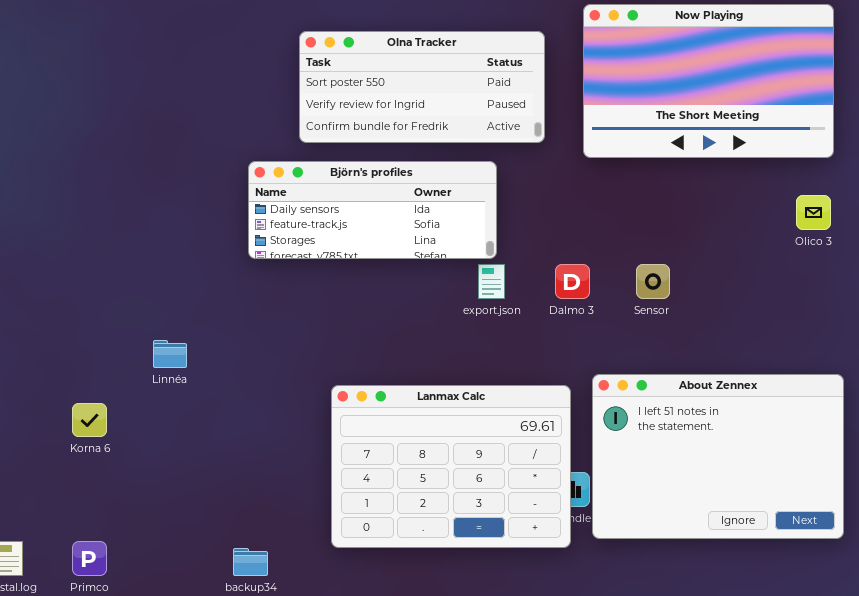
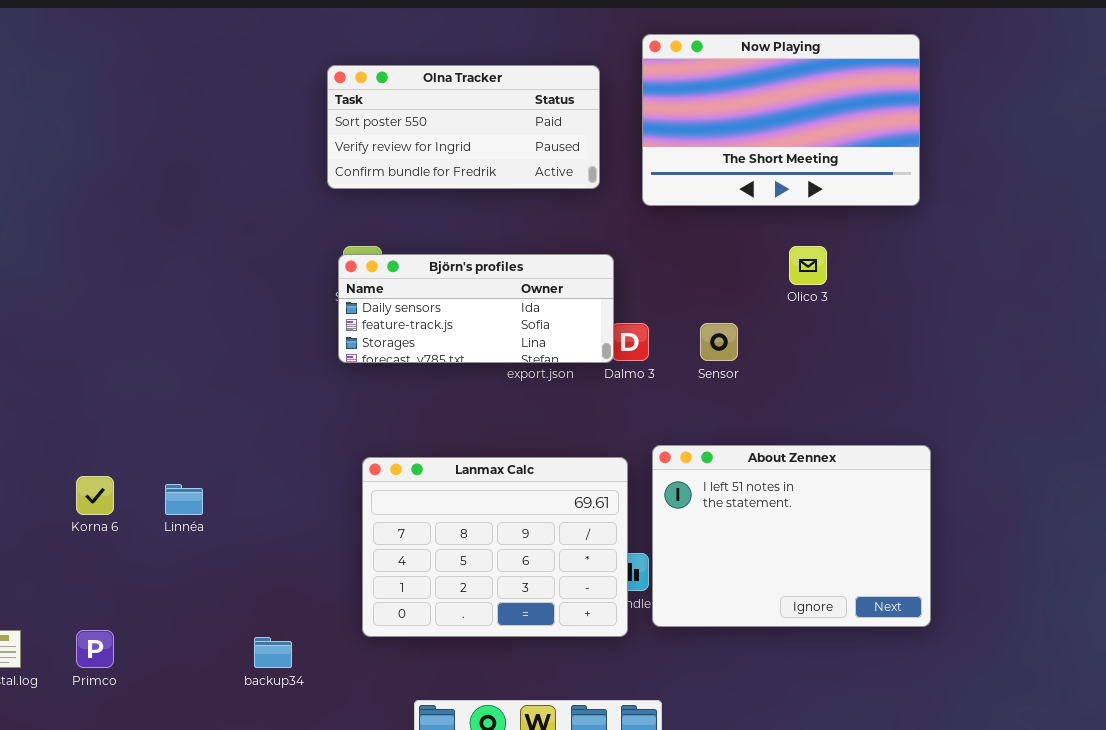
Björn's profiles: [248,161,497,259] -> [338,254,614,363], moved
Olico 3: [796,195,831,230] -> [789,246,827,285], moved
Linnéa: [153,340,187,368] -> [165,484,203,515], moved

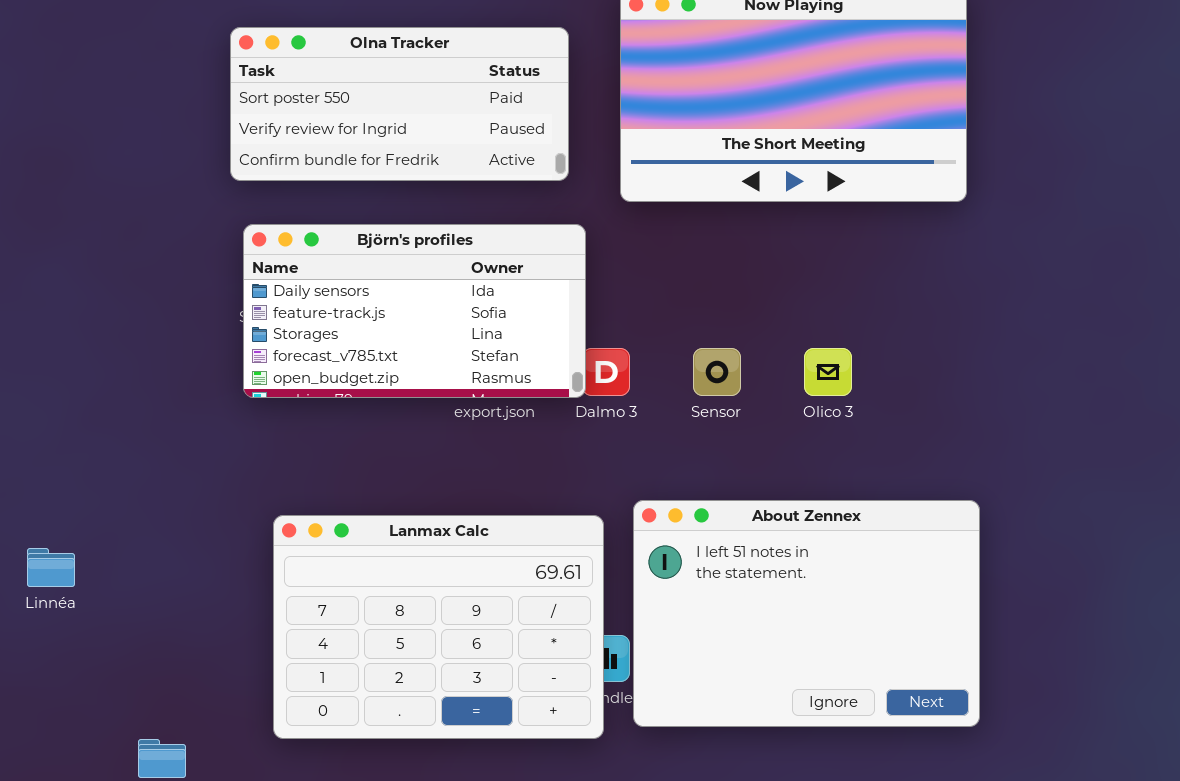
Olico 3: [789,246,827,285] -> [804,348,852,396], moved
Björn's profiles: [338,254,614,363] -> [243,224,586,398], resized

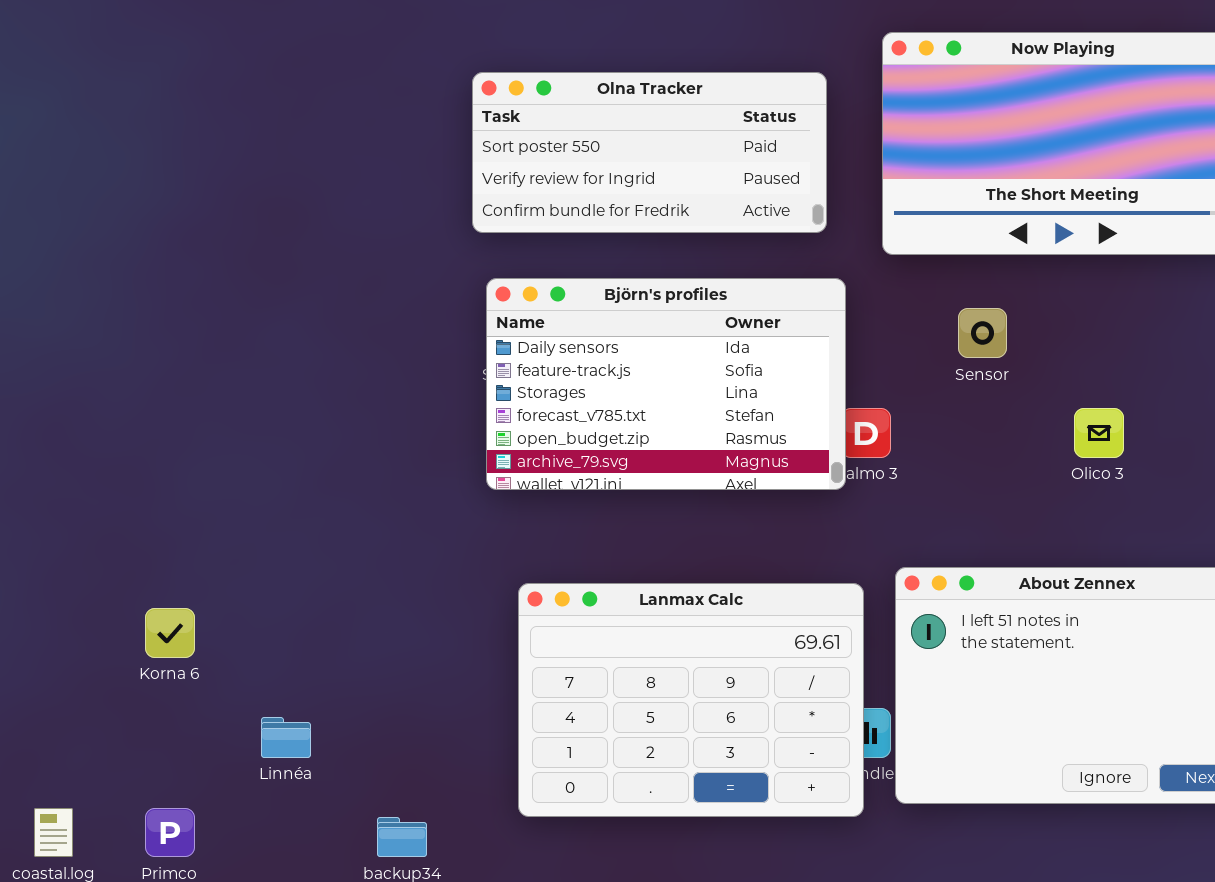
Björn's profiles: [243,224,586,398] -> [486,278,846,490], resized
Sensor: [693,348,741,396] -> [958,308,1007,358], moved
Linnéa: [27,548,75,587] -> [261,717,311,758], moved

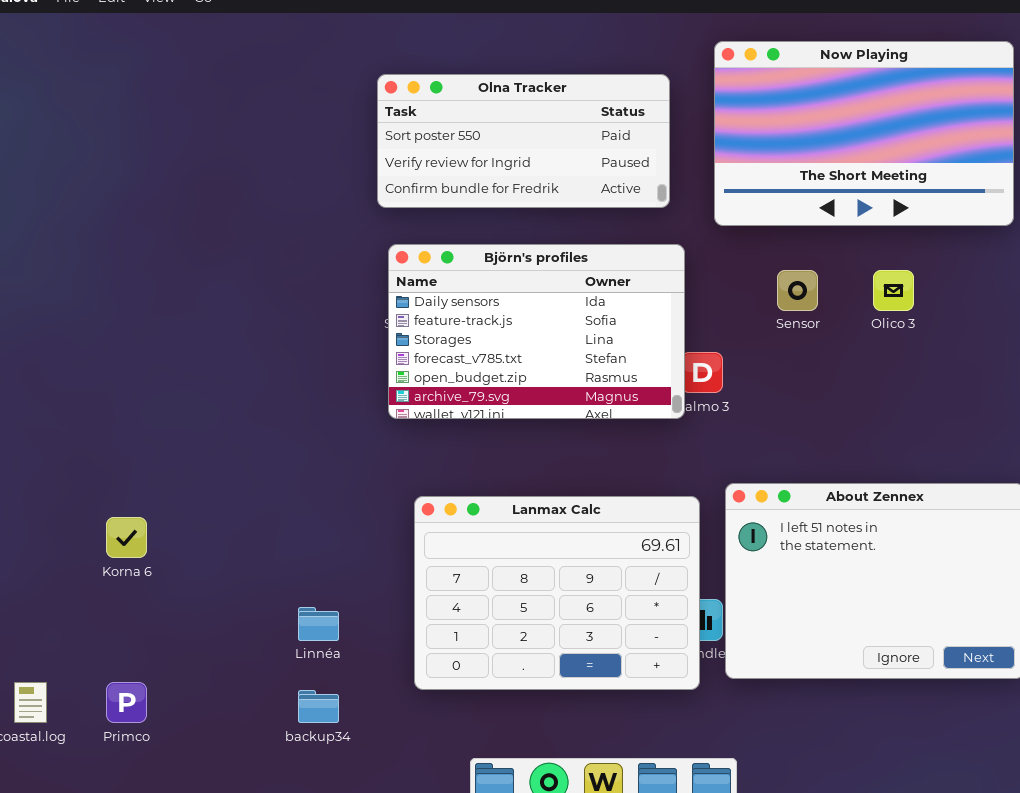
Olico 3: [1074,408,1124,458] -> [873,270,914,311], moved
Linnéa: [261,717,311,758] -> [298,607,339,641], moved

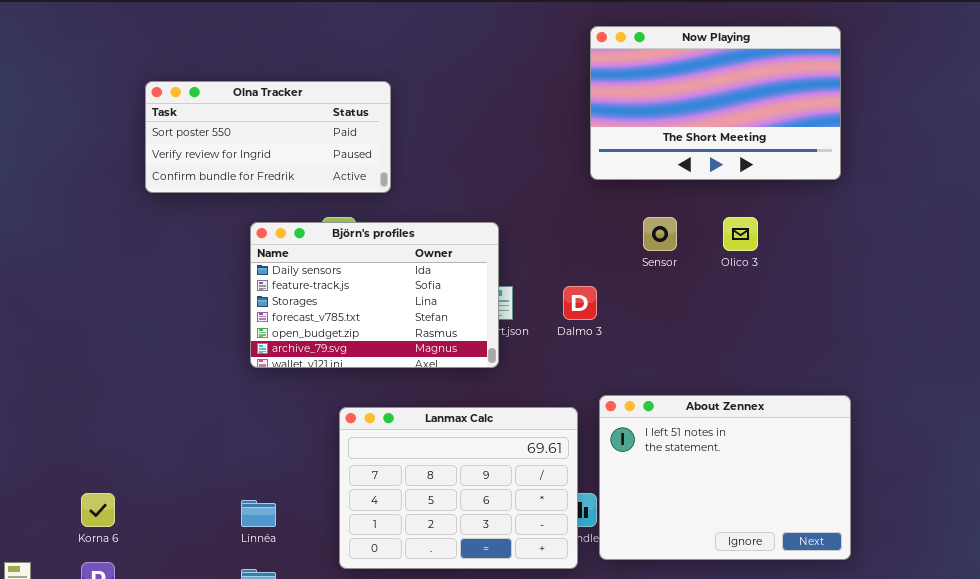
Olna Tracker: [377,74,670,208] -> [145,81,391,193], moved
Björn's profiles: [388,244,685,419] -> [250,222,499,368], moved
Korna 6: [106,517,147,558] -> [81,493,115,527], moved

